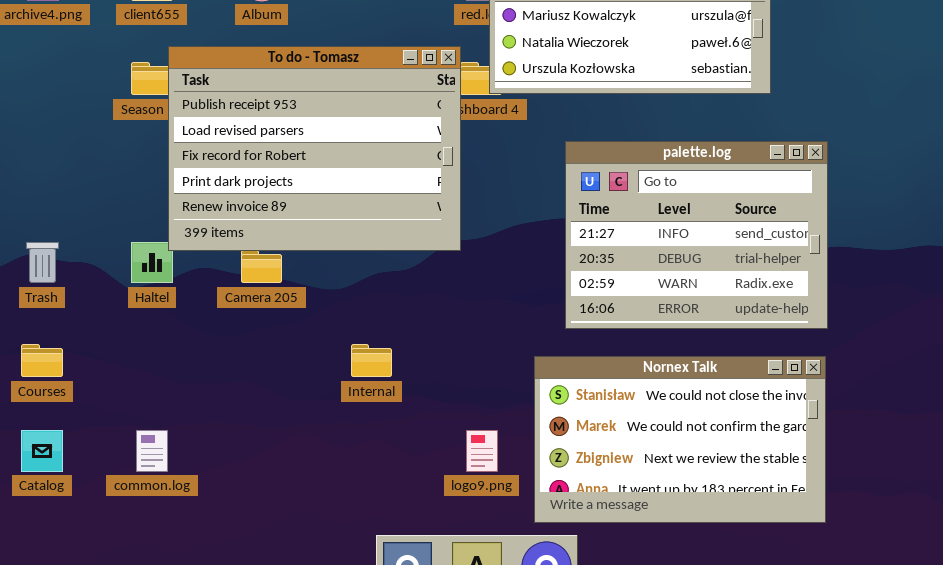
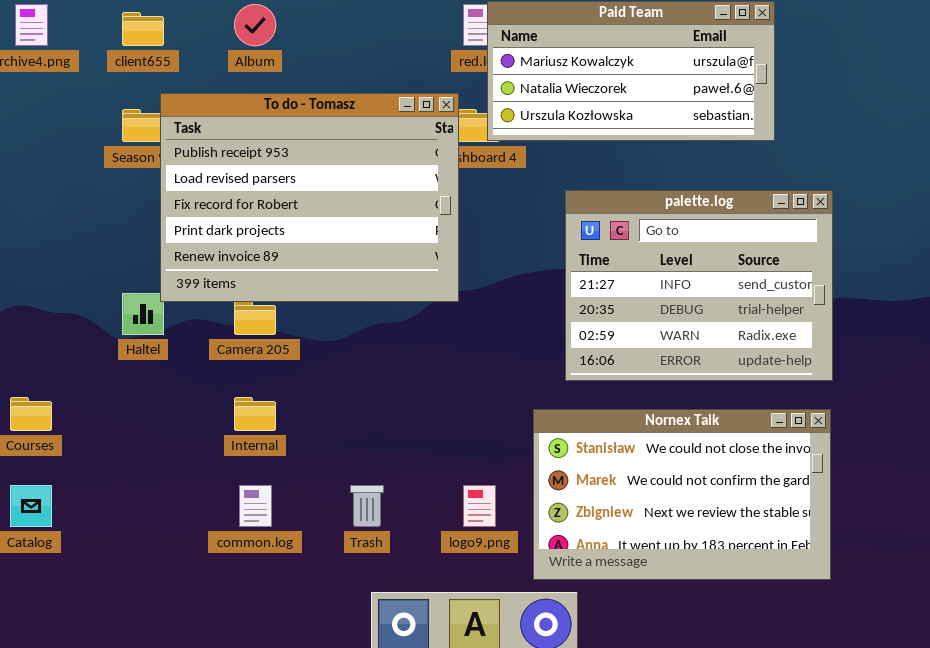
Trash: [26,242,59,283] -> [350,485,384,527], moved
Internal: [351,344,392,377] -> [234,397,276,431], moved
common.log: [136,430,168,472] -> [239,485,272,527], moved

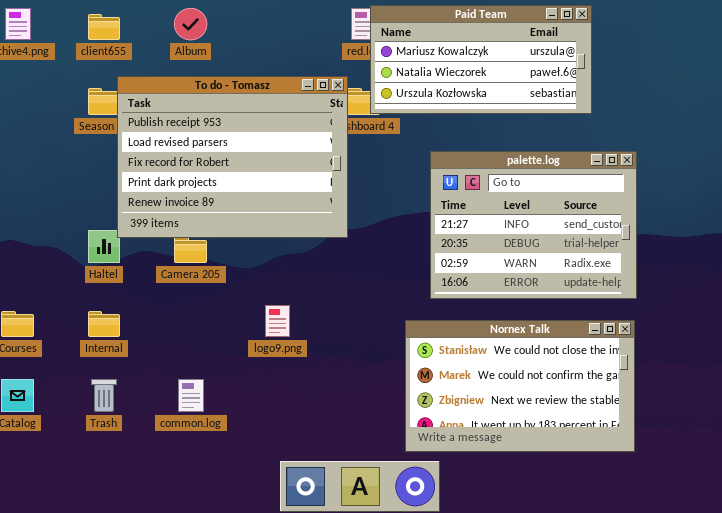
Internal: [234,397,276,431] -> [88,311,120,337], moved
Trash: [350,485,384,527] -> [91,379,117,412], moved
logo9.png: [463,485,496,527] -> [265,305,290,337], moved

